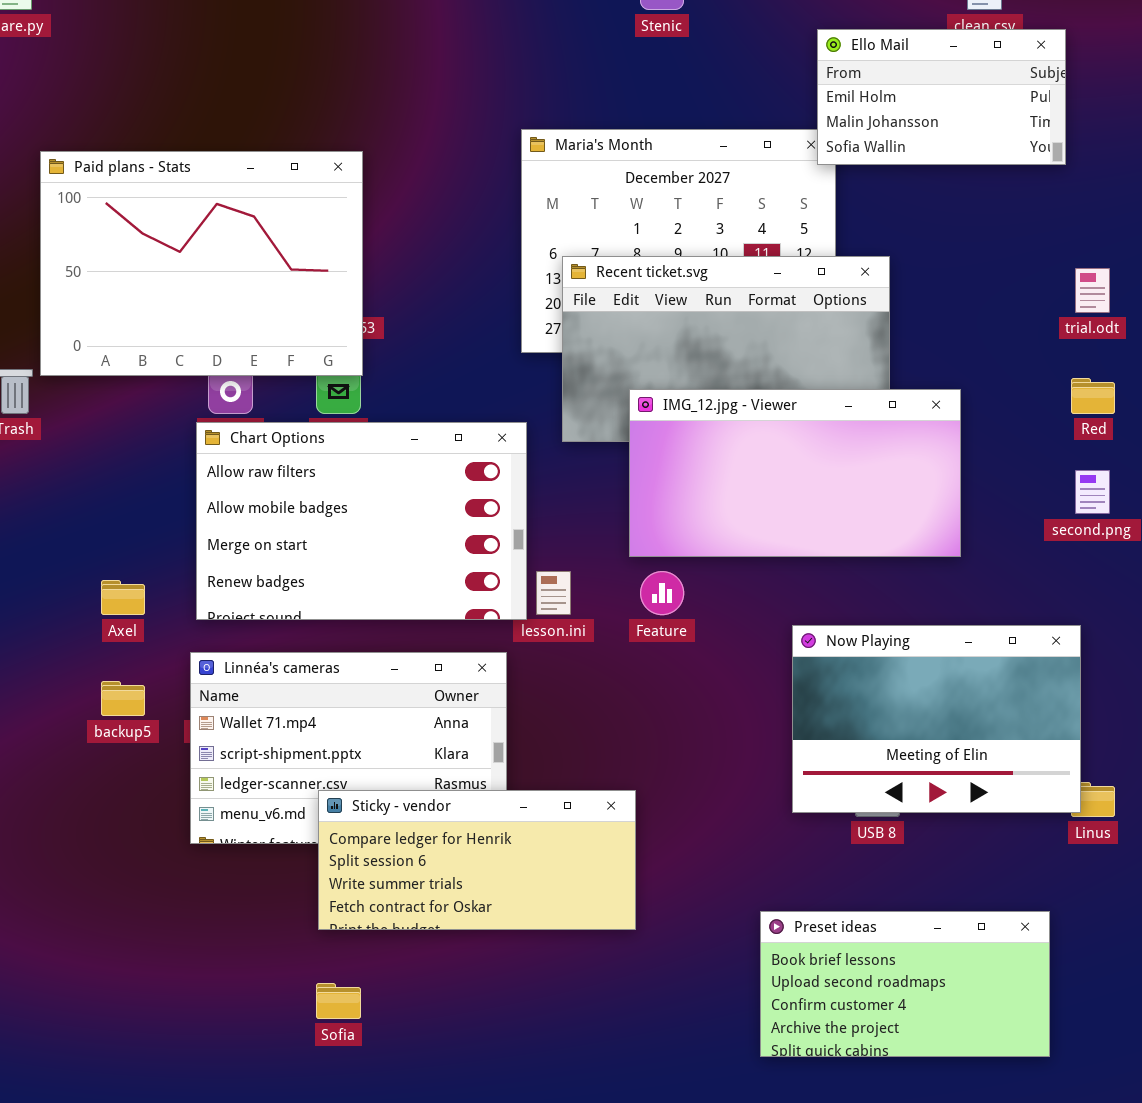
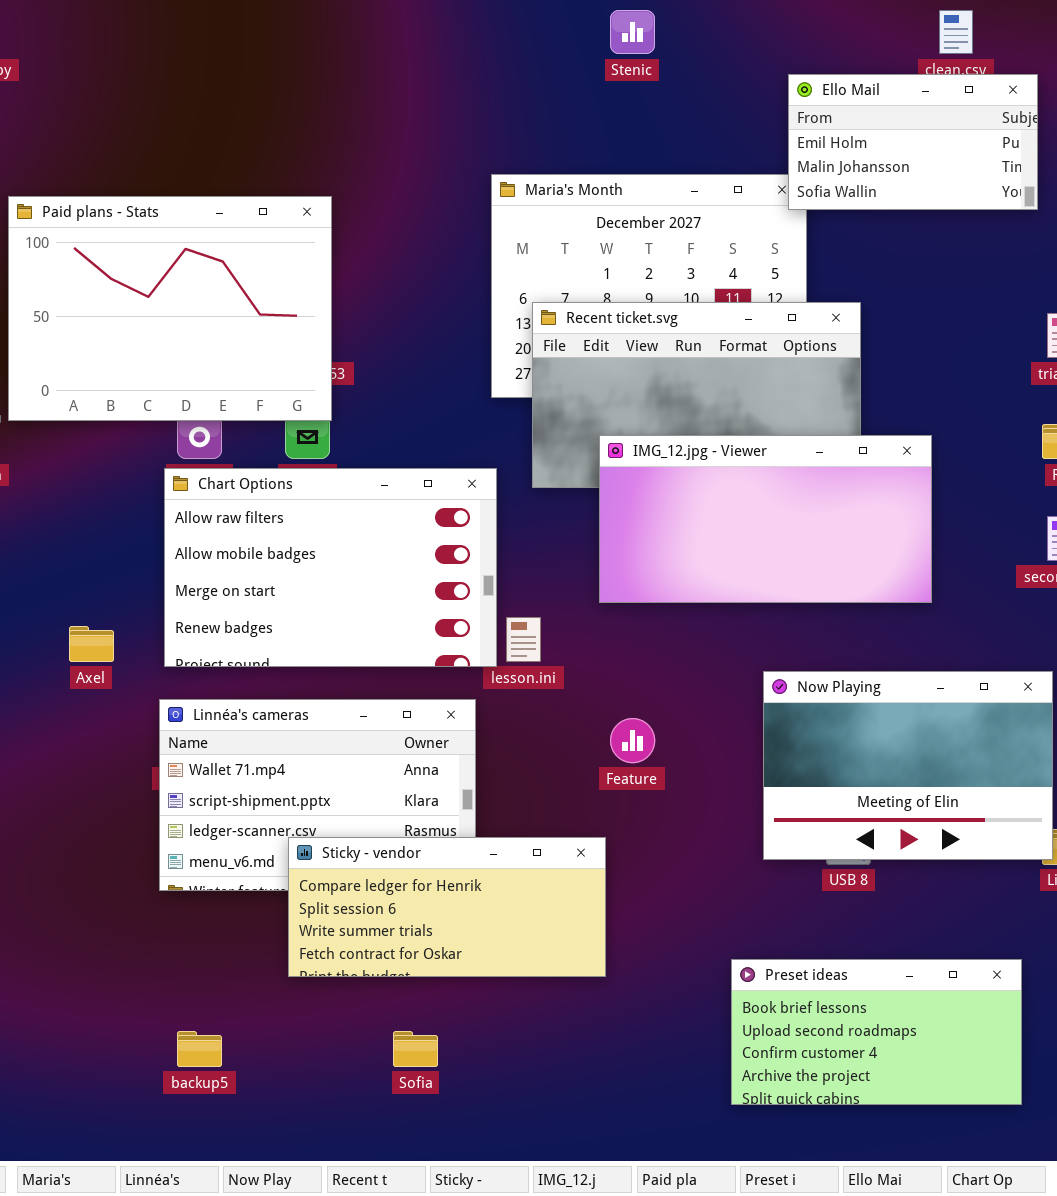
Feature: [640,571,684,615] -> [610,718,655,763], moved
backup5: [101,681,145,716] -> [177,1031,222,1067], moved
Sofia: [316,983,361,1019] -> [393,1031,438,1067], moved

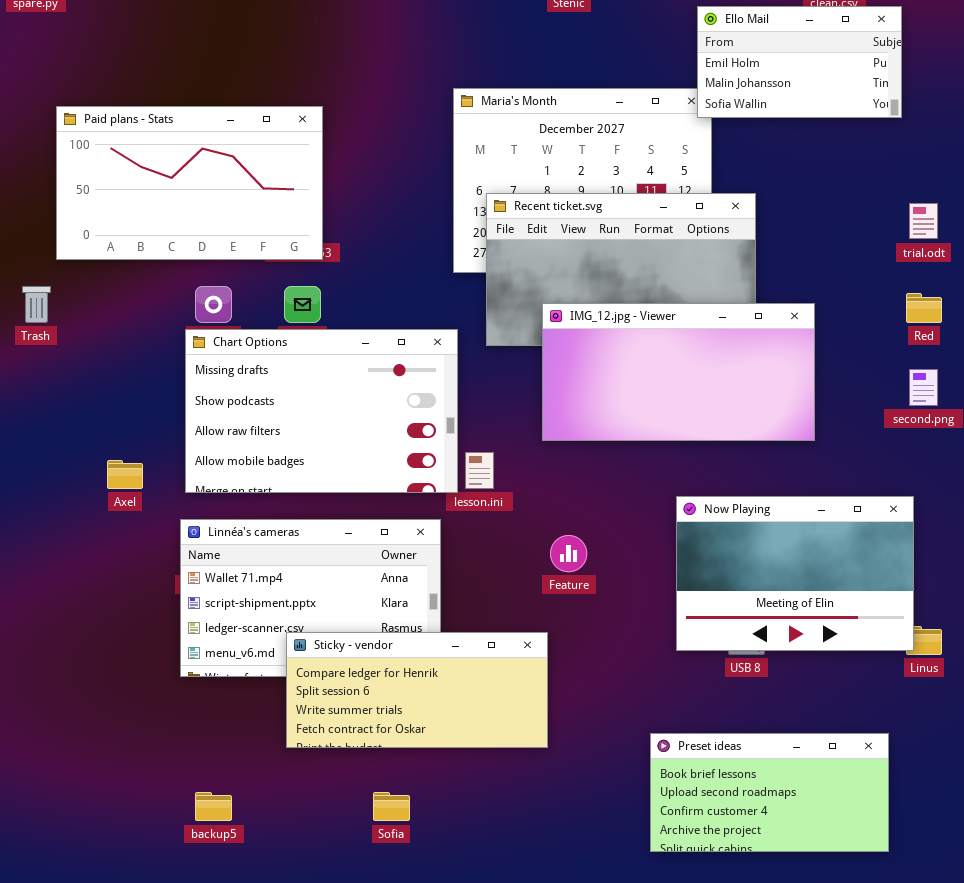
Paid plans - Stats: [8,196,332,421] -> [56,106,323,260], resized
Chart Options: [164,468,497,667] -> [185,329,458,493], scrolled up 2 rows

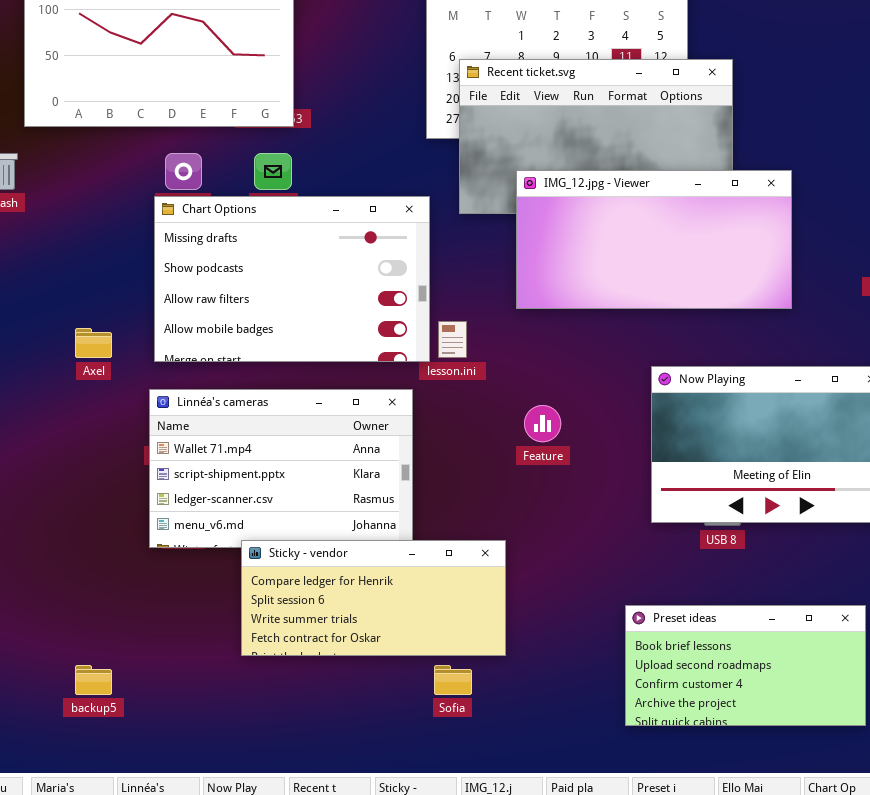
Sticky - vendor: [286,632,548,748] -> [241,540,506,656], moved
backup5: [195,792,232,821] -> [75,665,112,695], moved
Sofia: [373,792,410,821] -> [434,665,472,695], moved

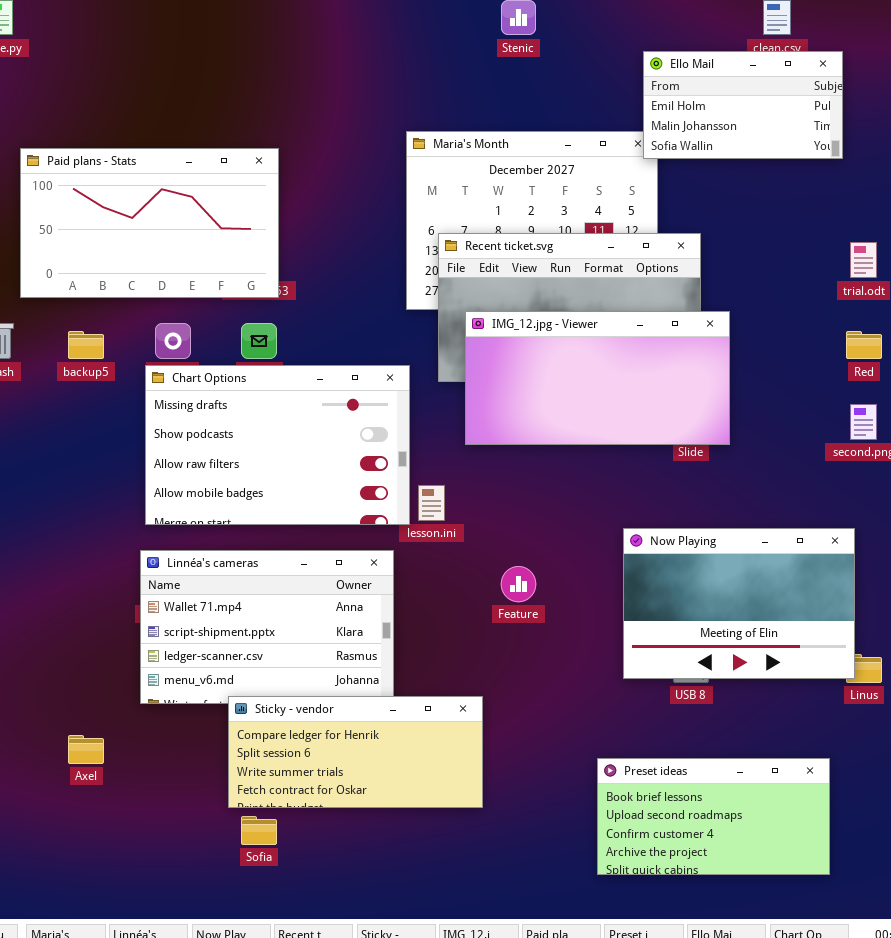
IMG_12.jpg - Viewer: [516,170,792,309] -> [465,311,730,445], moved
Axel: [75,328,112,358] -> [68,735,104,764], moved
backup5: [75,665,112,695] -> [68,331,104,359], moved
Sofia: [434,665,472,695] -> [241,816,277,845], moved

